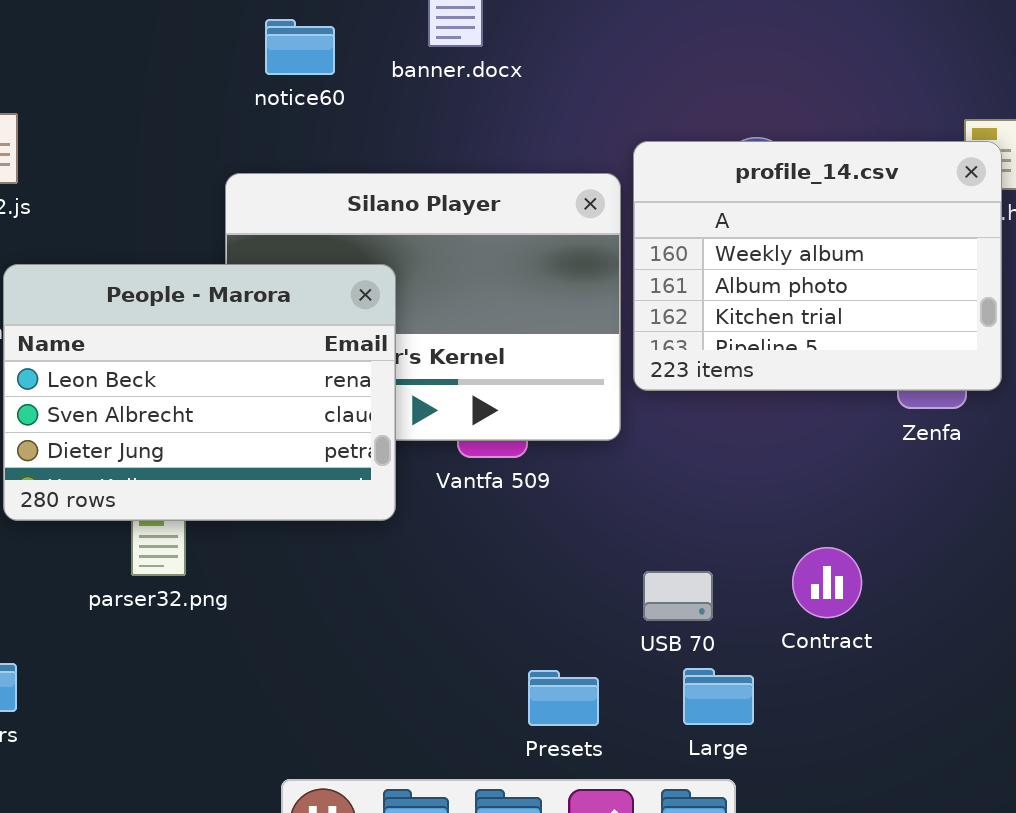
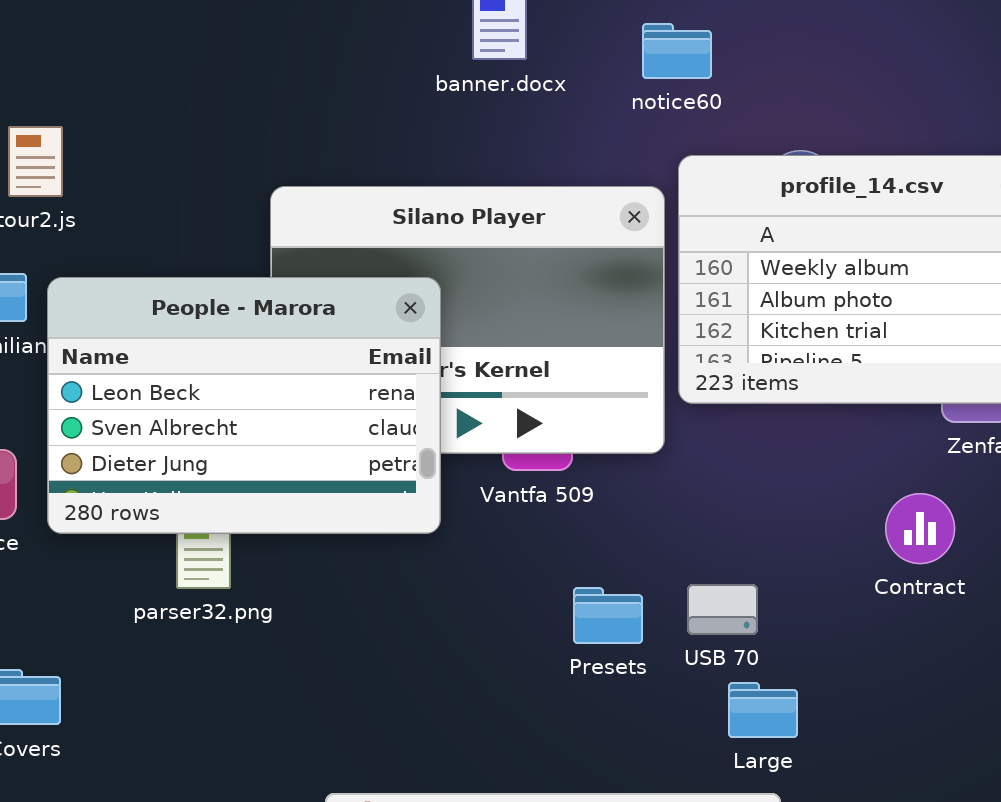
notice60: [265,19,335,75] -> [642,23,712,79], moved
Contract: [792,547,862,618] -> [885,493,955,564], moved
Presets: [528,670,599,726] -> [573,587,643,644], moved

